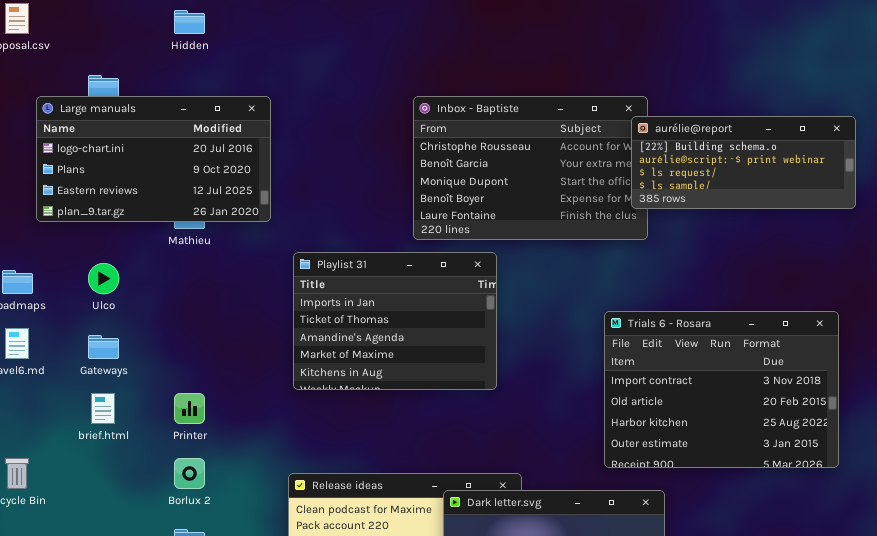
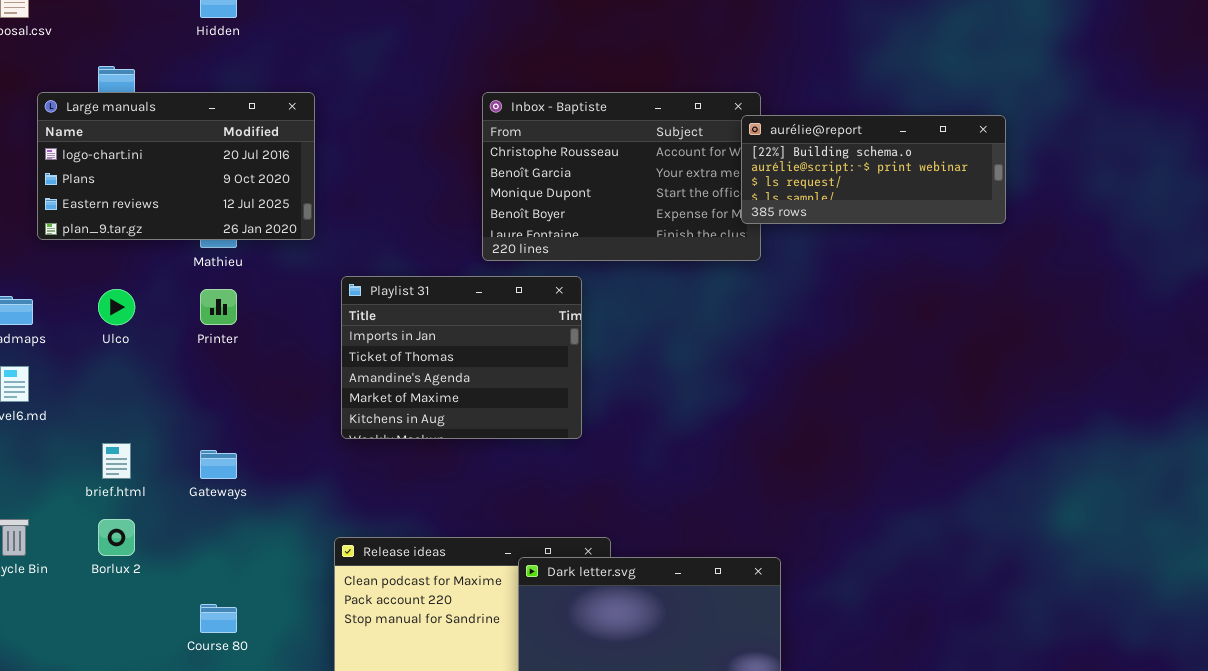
Trials 6 - Rosara: [604,311,839,468] -> none, closed
Gateways: [88,335,119,359] -> [200,450,237,479], moved
Printer: [174,393,205,424] -> [200,289,237,325], moved
Borlux 2: [174,458,205,489] -> [98,519,135,556], moved

